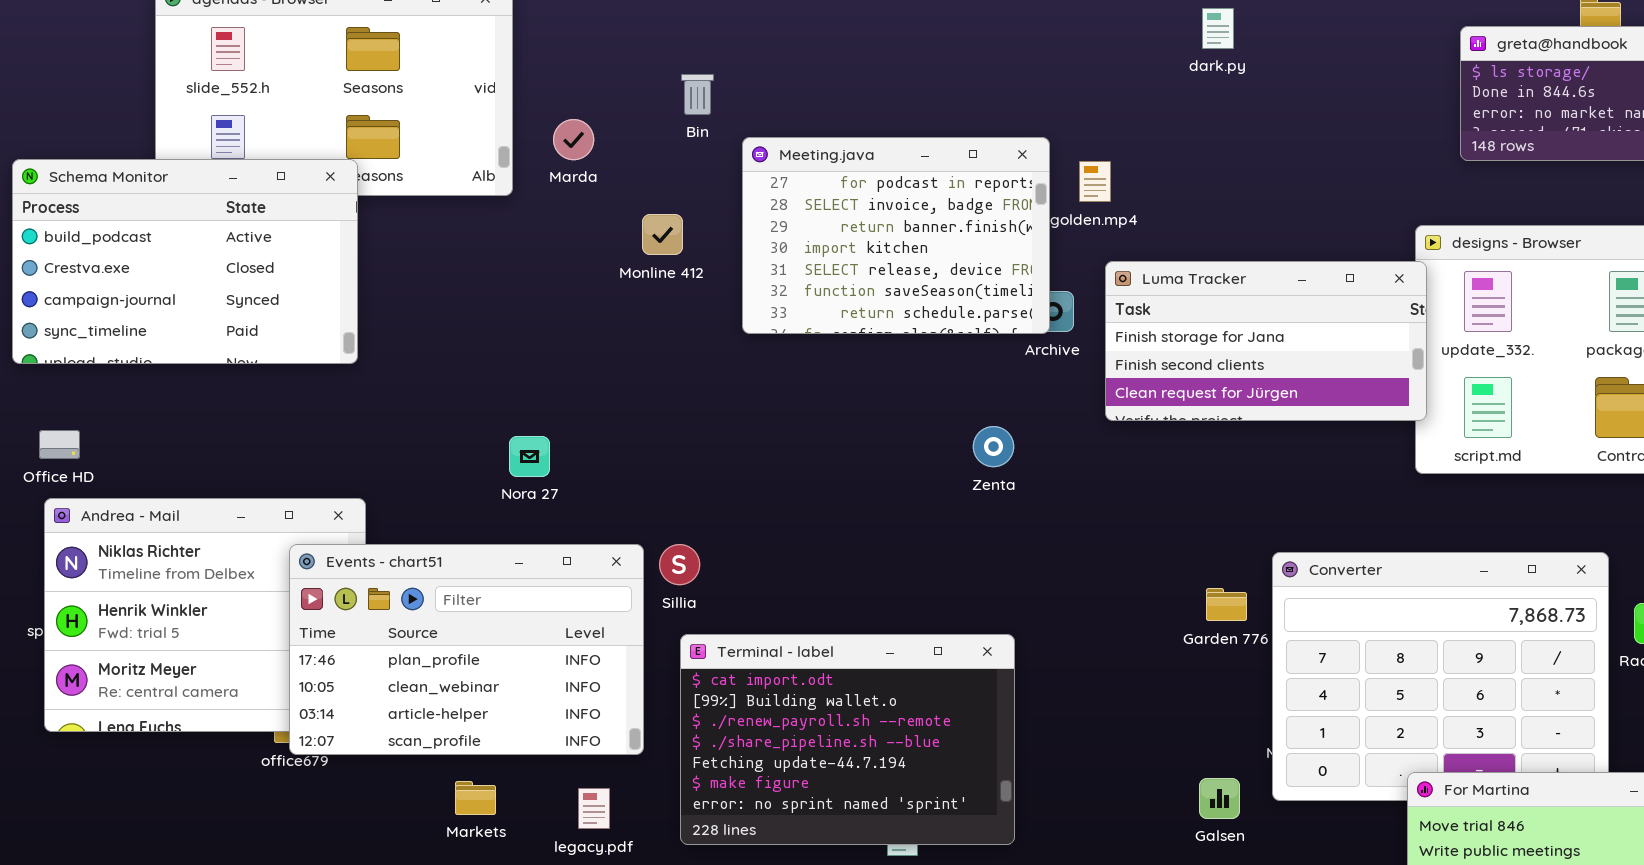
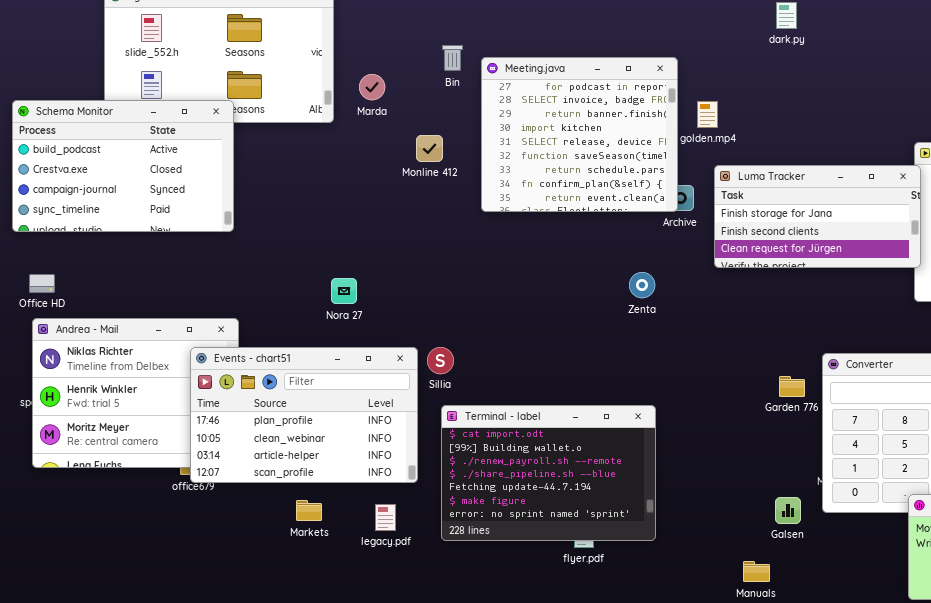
Meeting.java: [742,137,1050,334] -> [481,57,678,212], resized

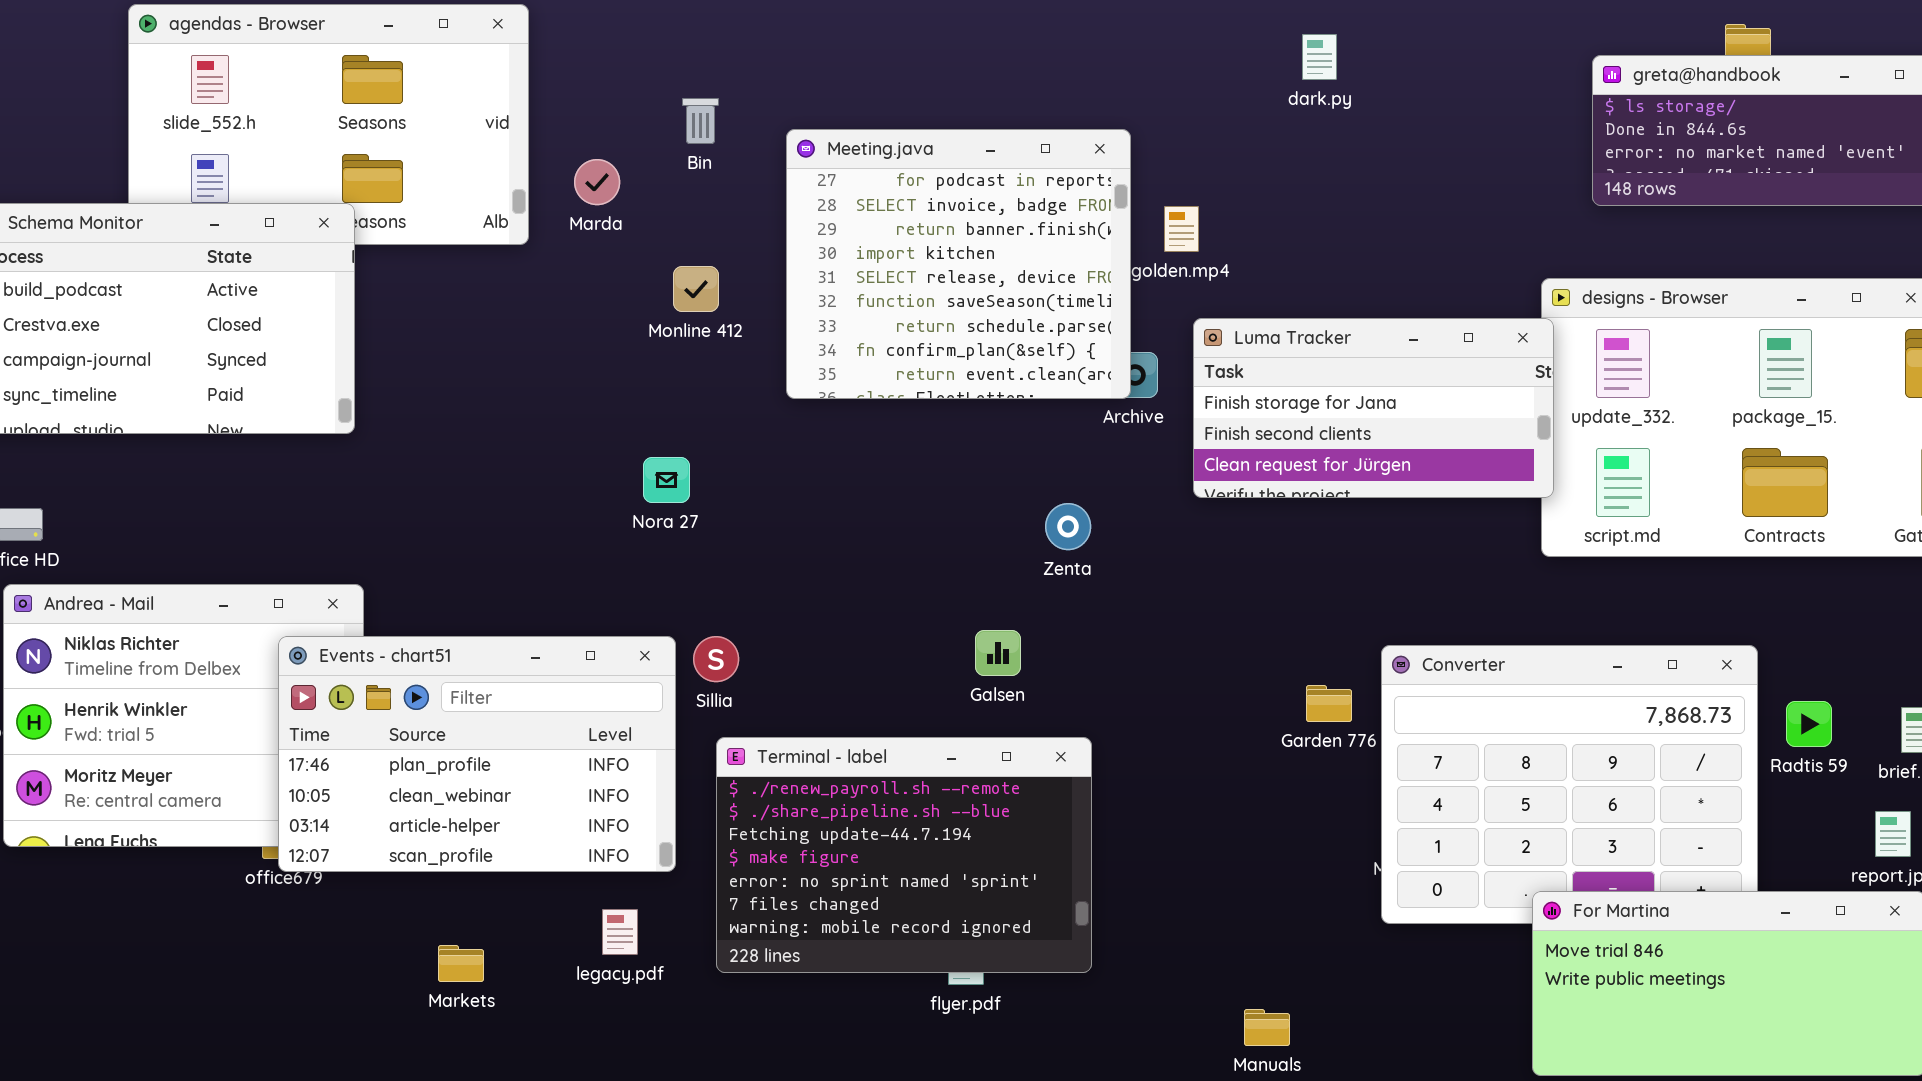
Bin: [442,45,463,71] -> [682,98,719,144], moved
Nora 27: [331,278,357,304] -> [643,457,690,503], moved
Terminal - label: [441,405,656,541] -> [716,737,1092,973], scrolled down 2 rows
Galsen: [775,497,801,524] -> [975,630,1021,676], moved
Markets: [296,500,322,521] -> [438,945,484,982], moved

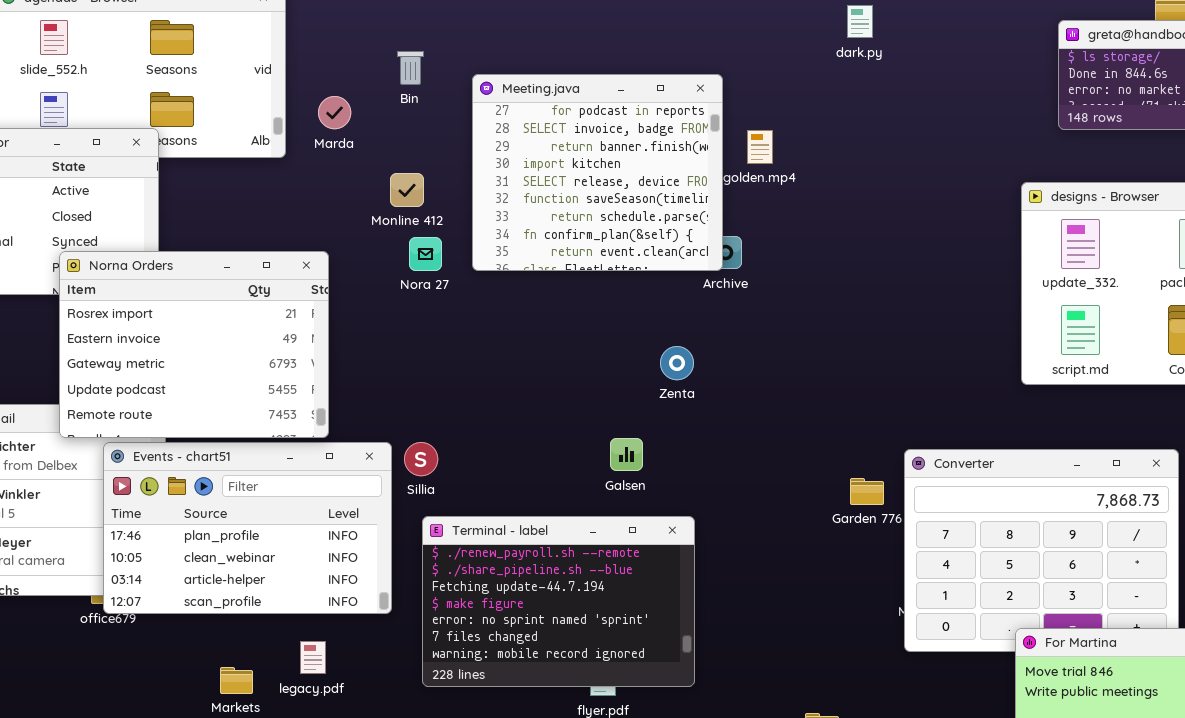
Luma Tracker: [1193,318,1554,498] -> none, closed
Norna Orders: none -> [59,251,329,438], opened
Nora 27: [643,457,690,503] -> [409,237,442,271], moved
legacy.pdf: [602,909,638,955] -> [300,641,326,674], moved

